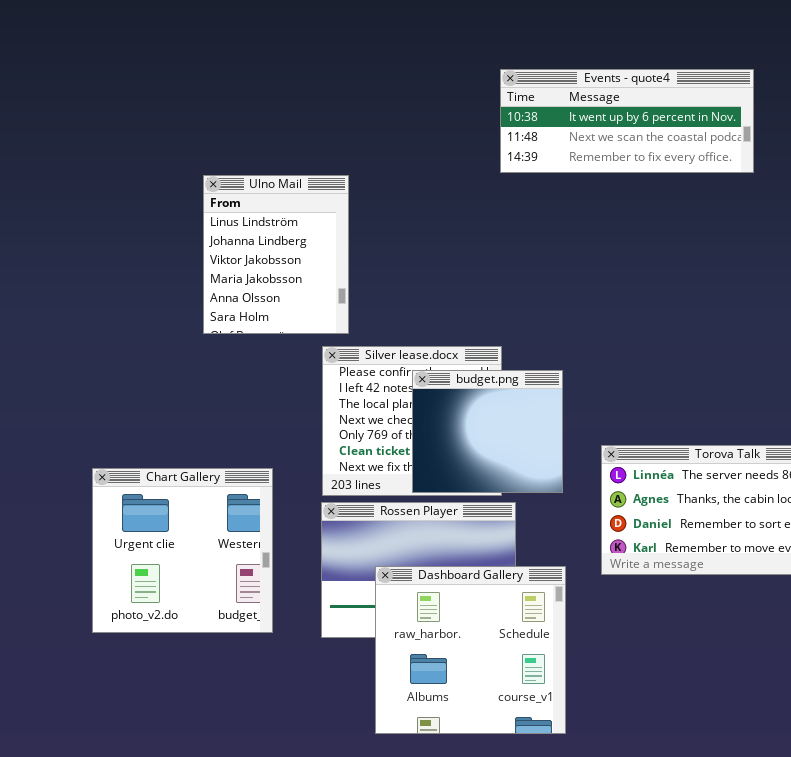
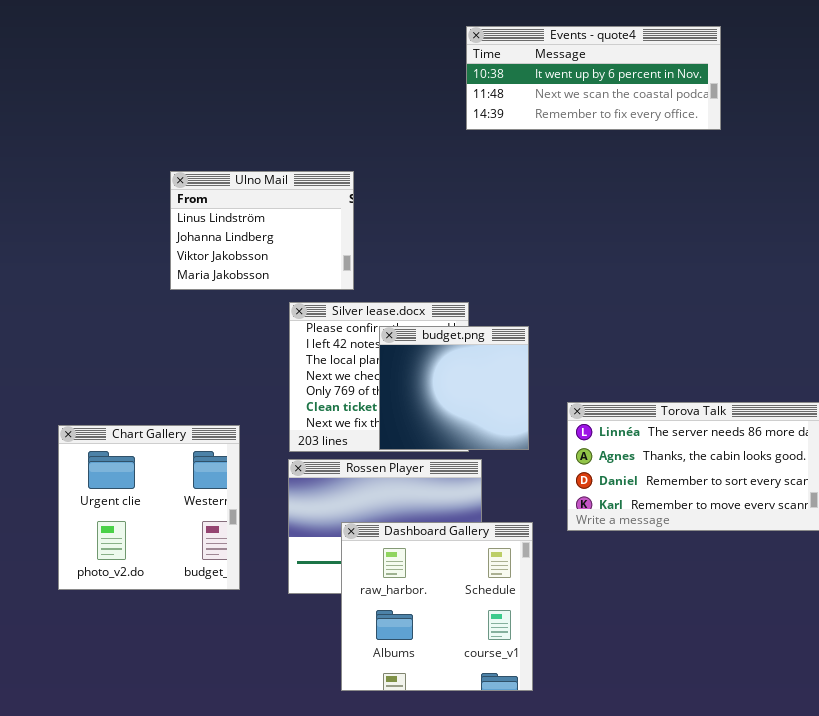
Ulno Mail: [203,175,349,334] -> [170,171,354,290], resized

